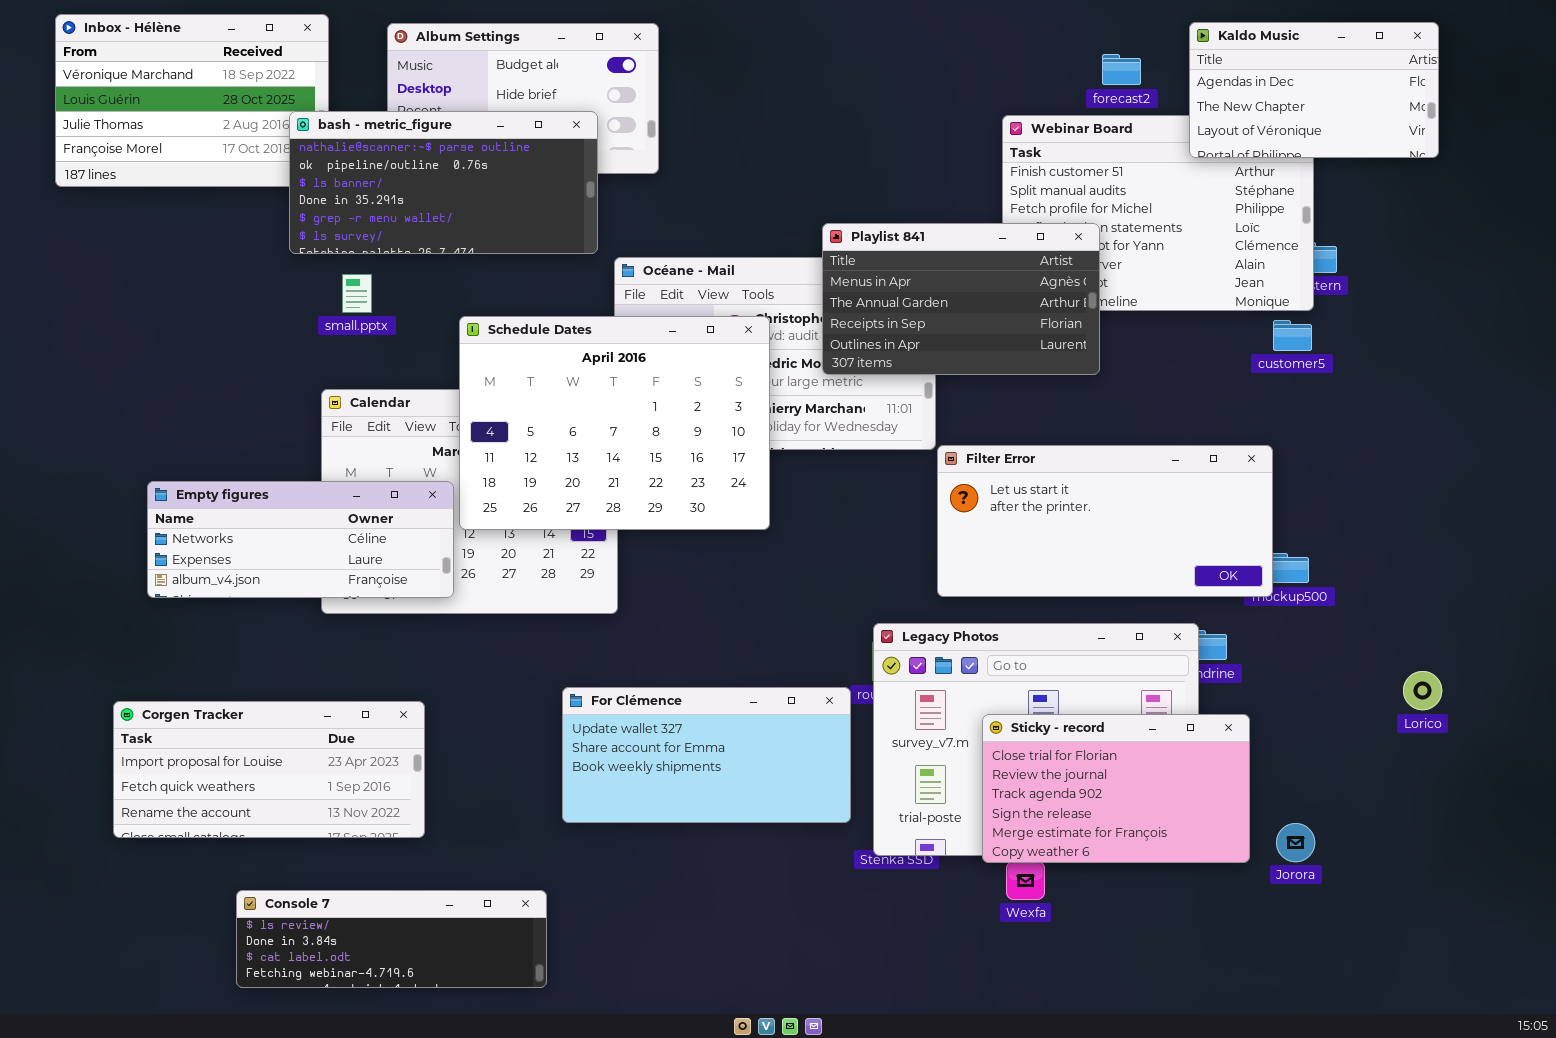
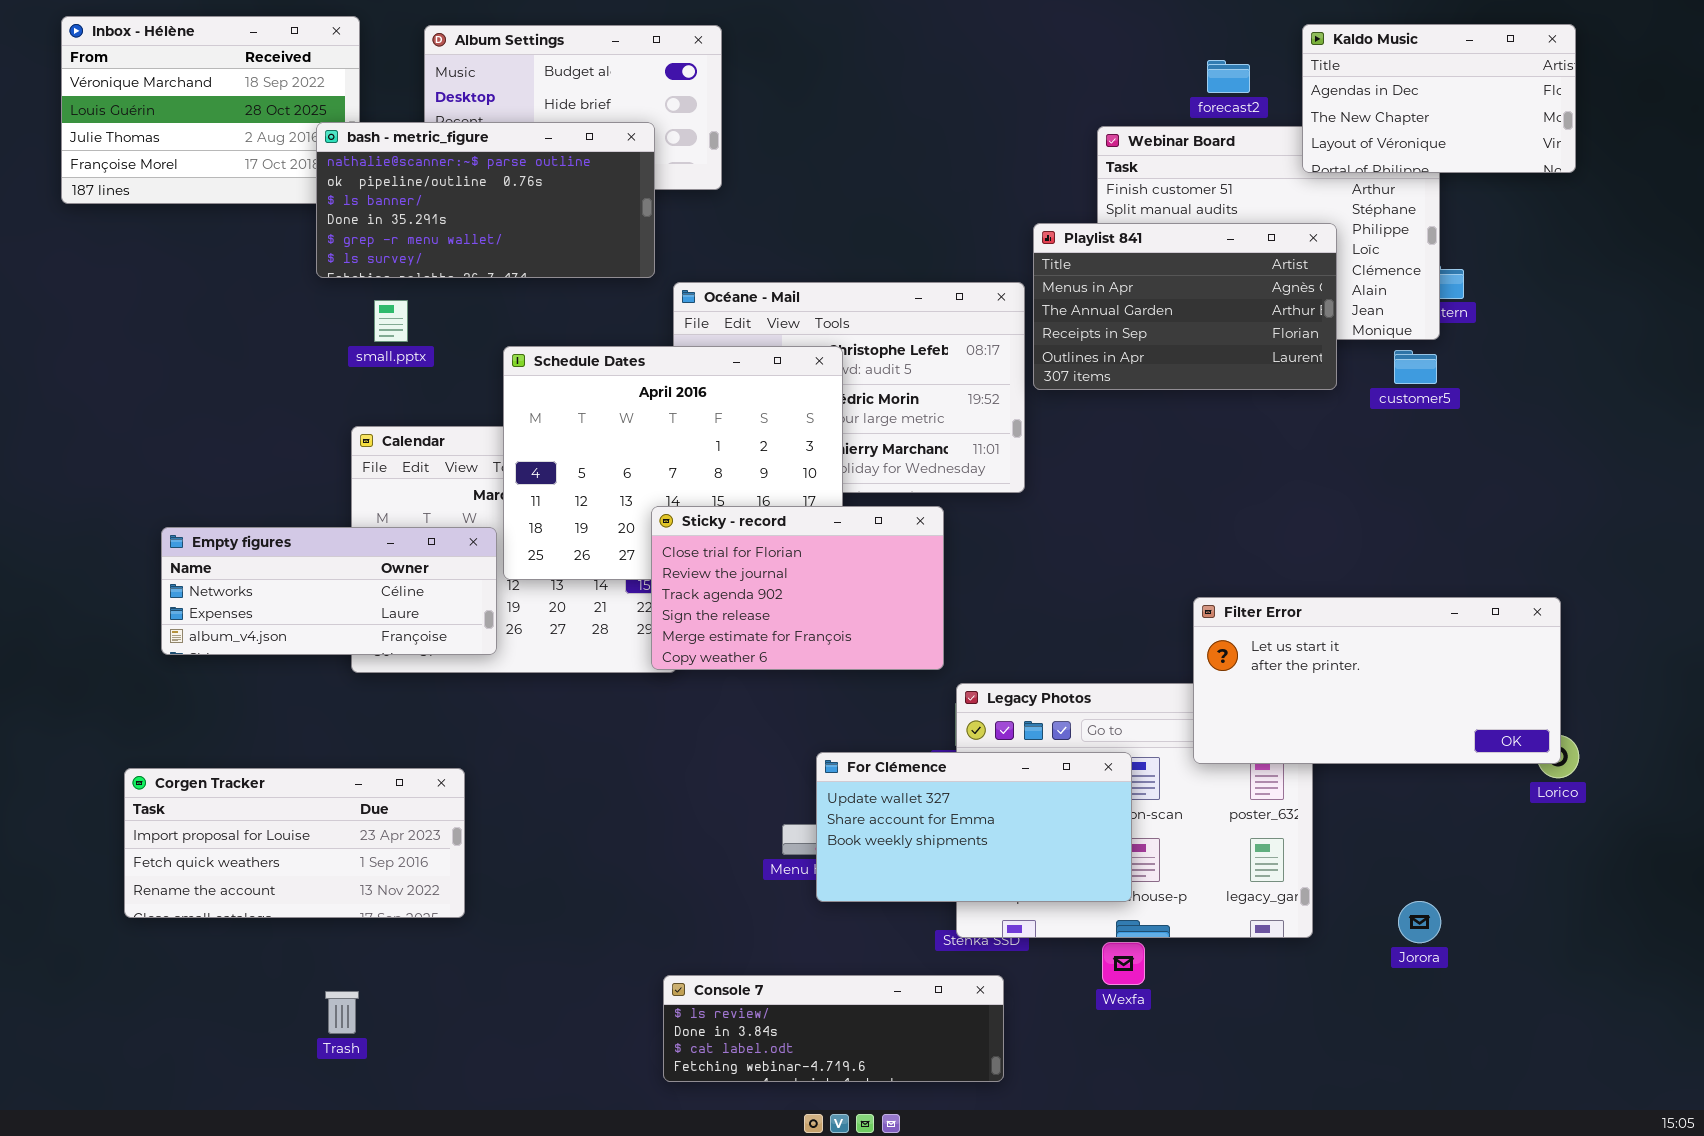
Playlist 841: [822,223,1100,375] -> [1033,223,1337,390], moved
Filter Error: [937,445,1273,597] -> [1193,597,1561,764], moved
For Clémence: [562,687,851,823] -> [816,752,1132,902], moved
Sticky - record: [982,714,1250,863] -> [651,506,944,670], moved
Console 7: [236,890,547,988] -> [663,975,1004,1082], moved

